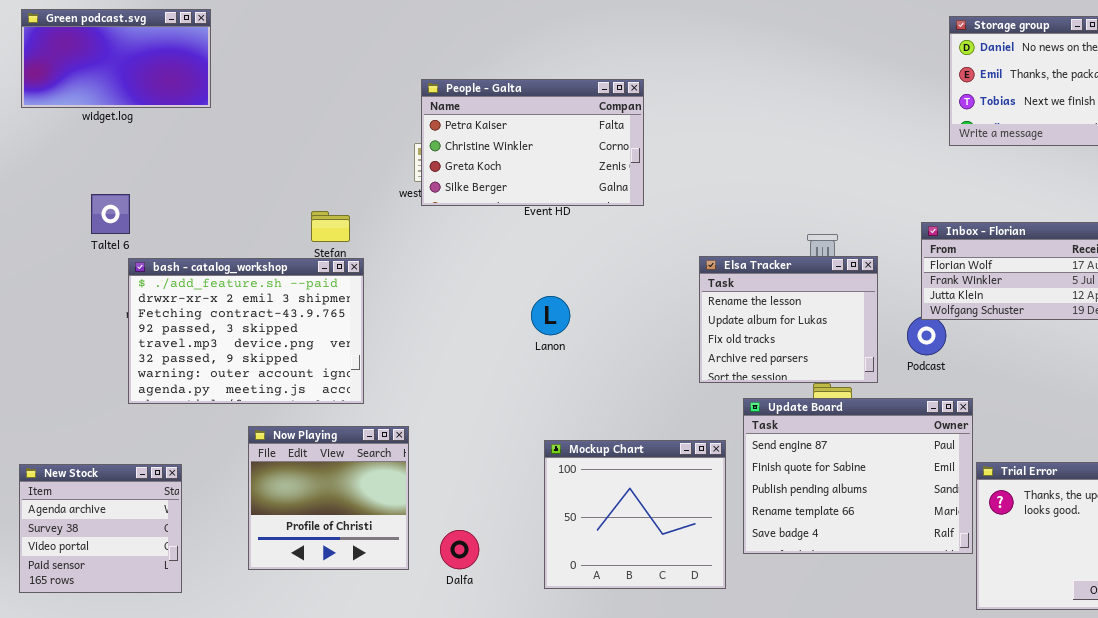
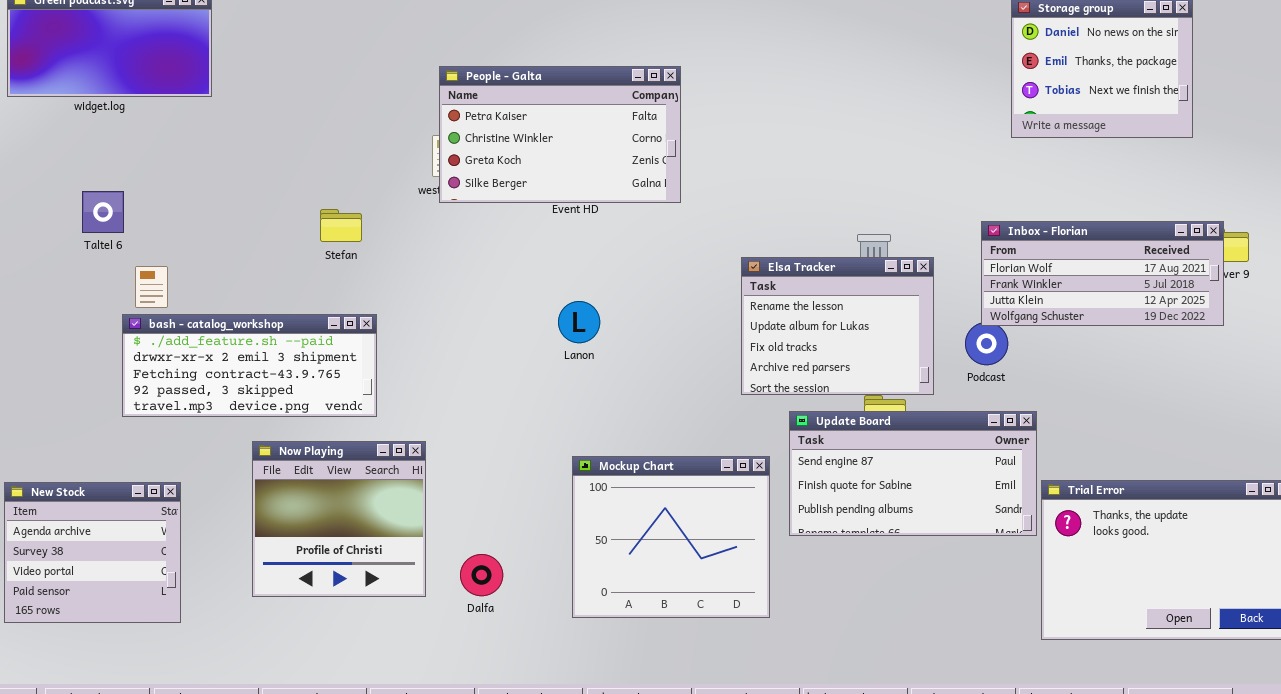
bash - catalog_workshop: [128,258,364,404] -> [122,314,377,417], resized
Update Board: [743,398,973,554] -> [789,411,1037,536], resized

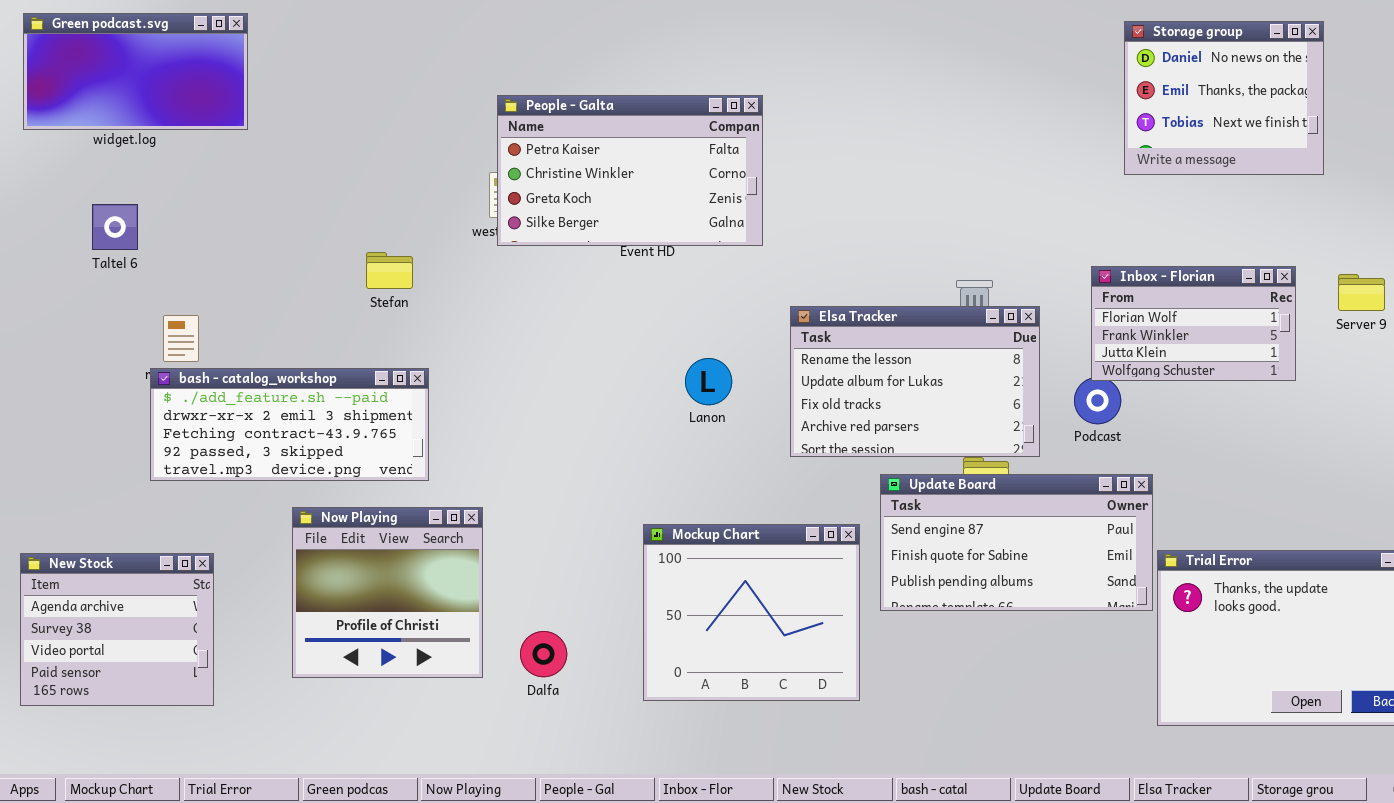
Taltel 6: [82,191,124,233] -> [92,204,138,250], moved
Inbox - Florian: [981,221,1224,326] -> [1091,266,1296,381], resized
Elsa Tracker: [741,257,934,395] -> [790,306,1040,457], resized
Lanon: [558,301,600,343] -> [685,358,732,405], moved

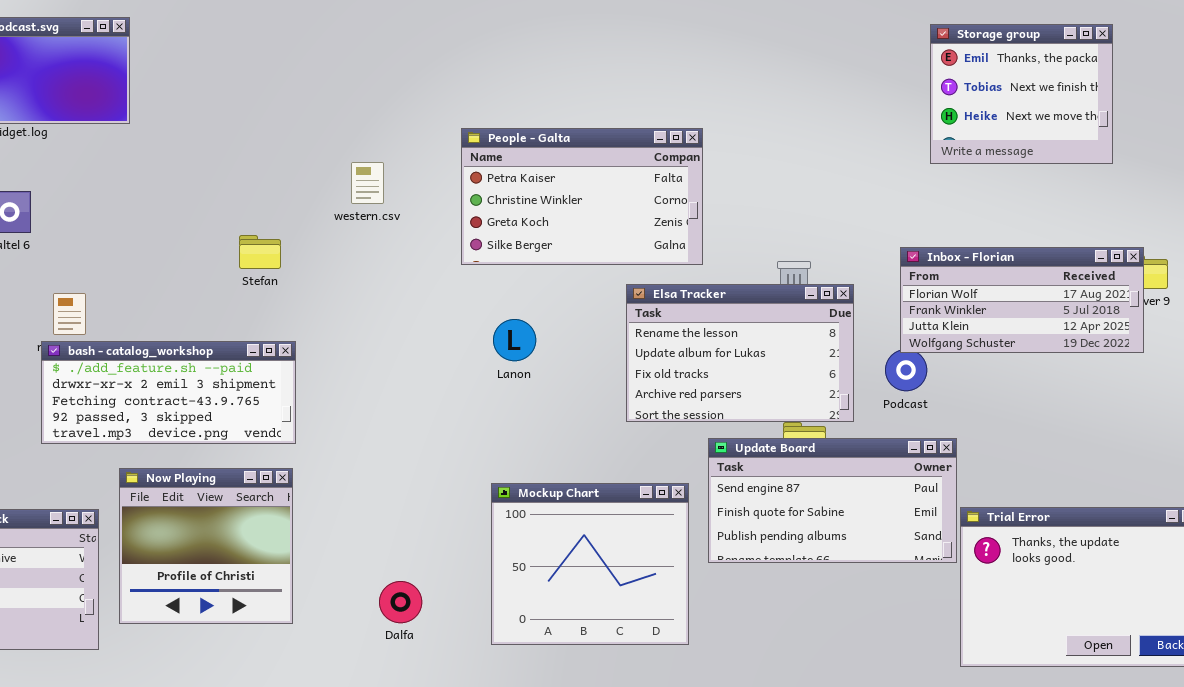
Storage group: [1124,21,1324,175] -> [930,24,1113,164], scrolled down 1 row
People - Galta: [497,95,763,246] -> [461,128,703,265], moved
Inbox - Florian: [1091,266,1296,381] -> [900,247,1144,353], resized
Lanon: [685,358,732,405] -> [493,319,536,361], moved
Now Playing: [292,507,483,678] -> [119,468,293,624], moved

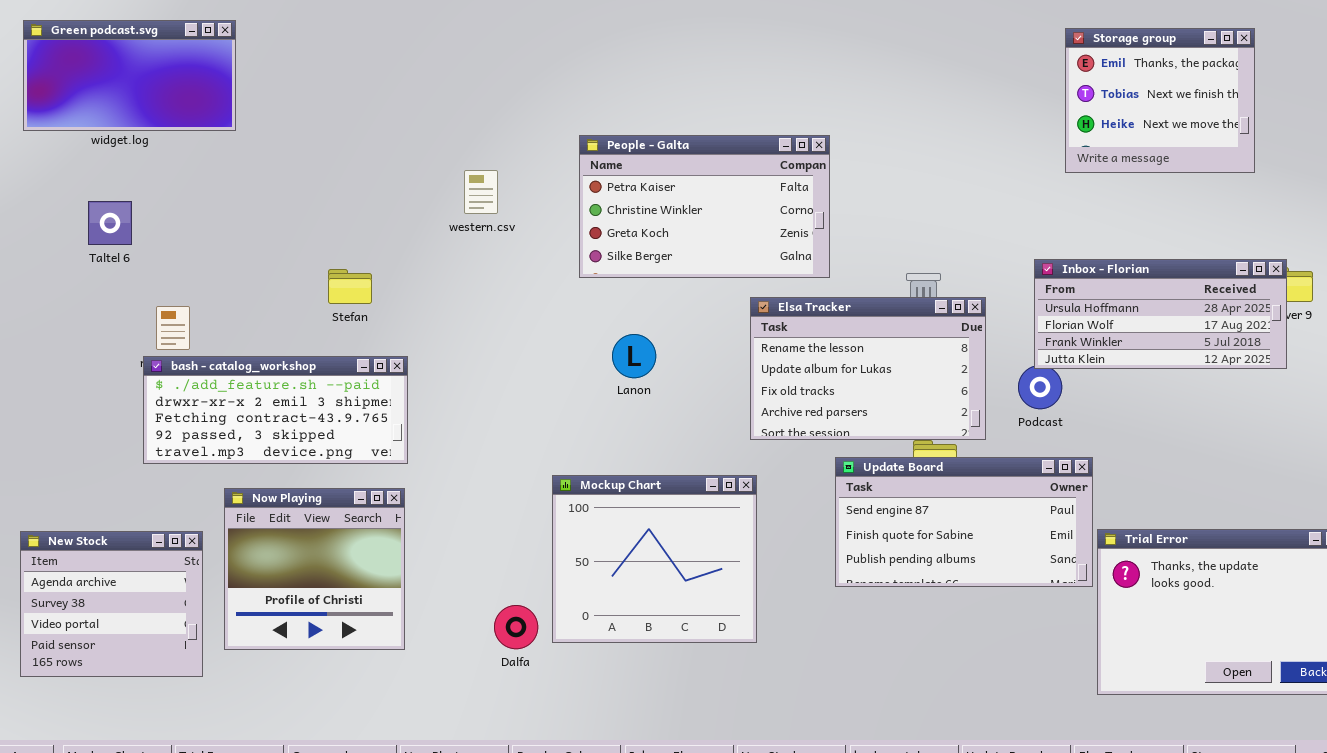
Stefan: [239,235,281,269] -> [328,269,372,304], moved
Inbox - Florian: [900,247,1144,353] -> [1034,259,1287,369], scrolled up 1 row
Mockup Chart: [491,483,689,645] -> [552,475,757,643], moved

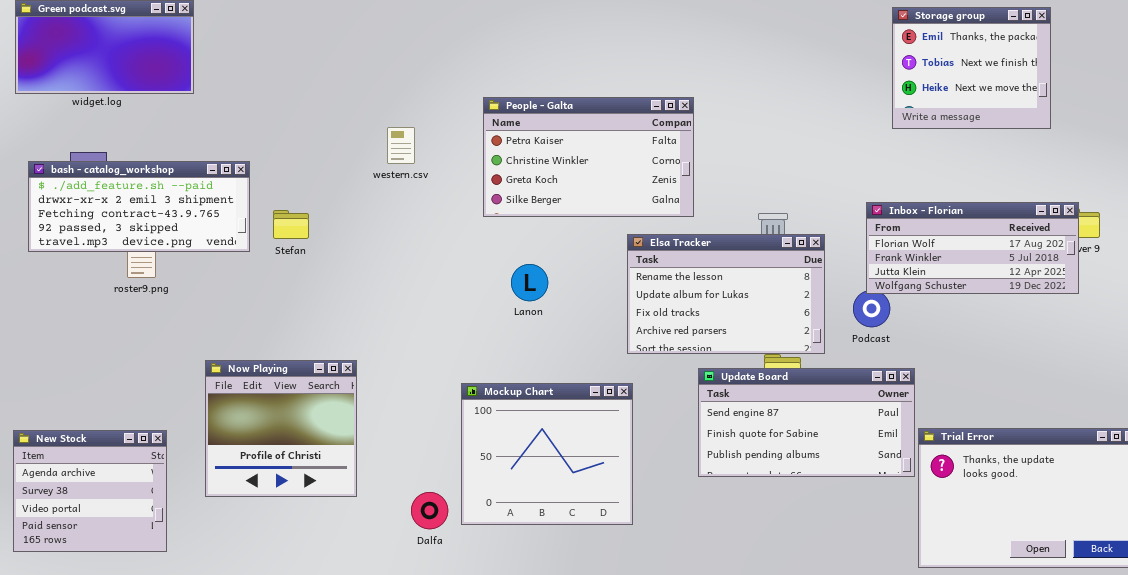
Inbox - Florian: [1034,259,1287,369] -> [866,202,1079,294], scrolled down 1 row
bash - catalog_workshop: [143,356,408,464] -> [28,161,250,252], moved
Now Playing: [224,488,405,650] -> [205,360,357,497], moved

